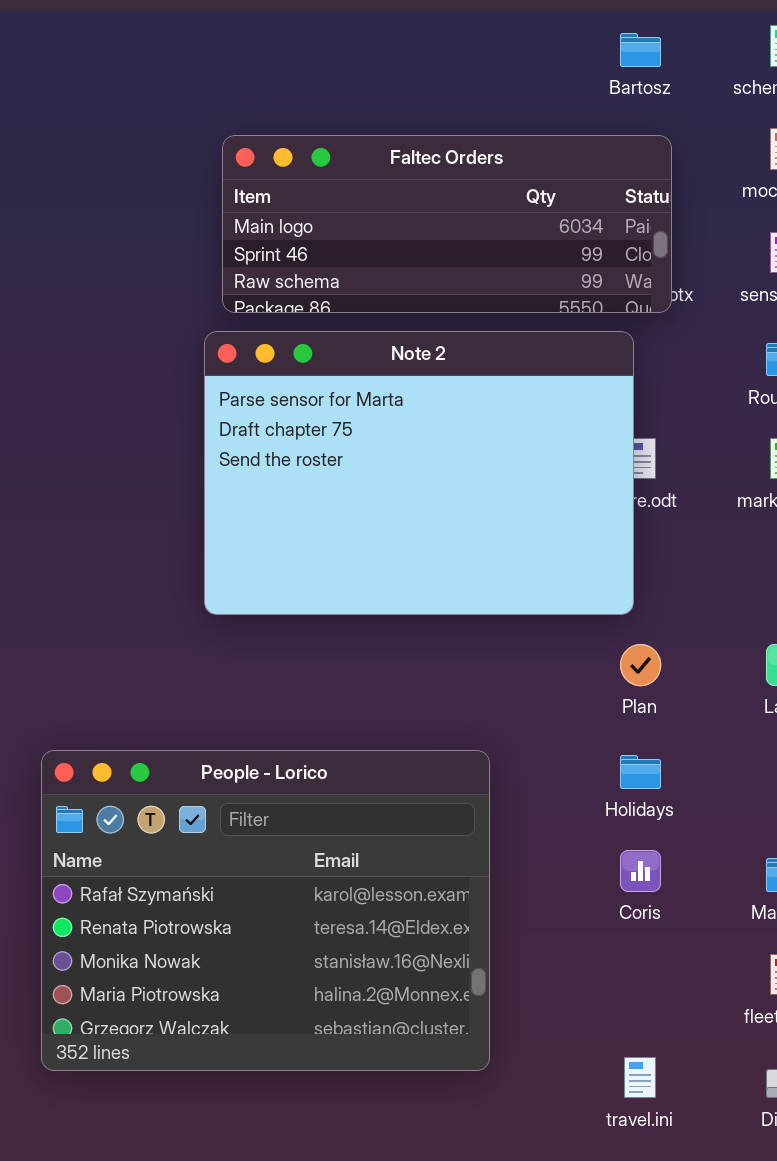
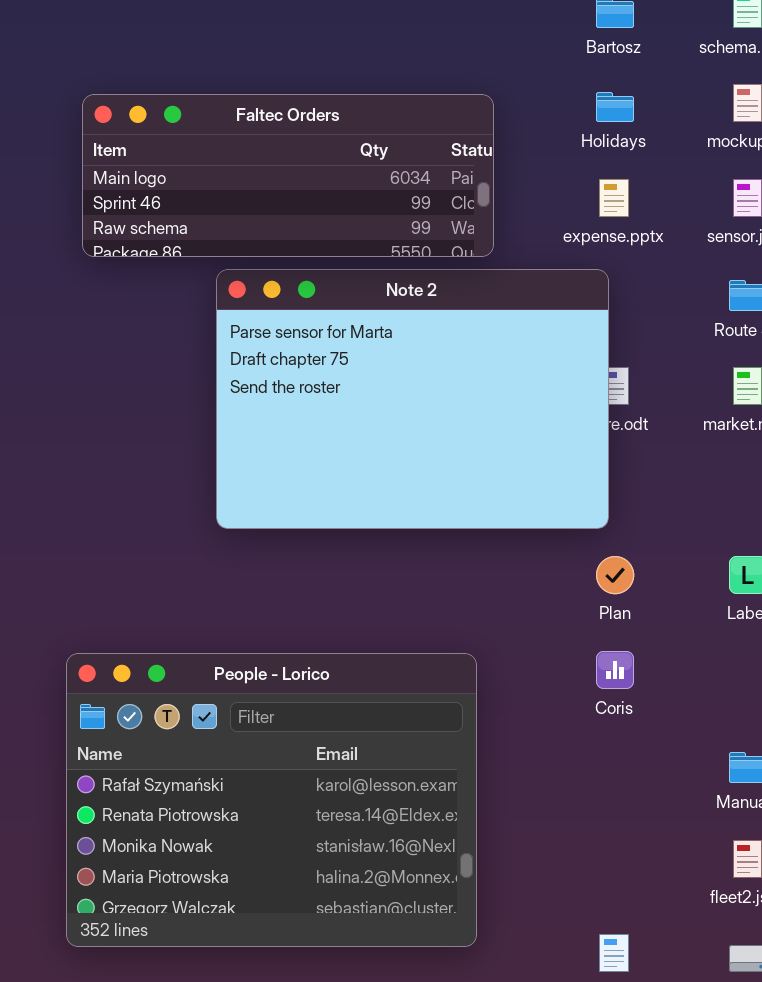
Faltec Orders: [222,135,672,313] -> [82,94,494,257], moved
Holidays: [620,755,661,789] -> [596,92,634,122], moved
Coris: [620,850,661,892] -> [596,651,634,689], moved

